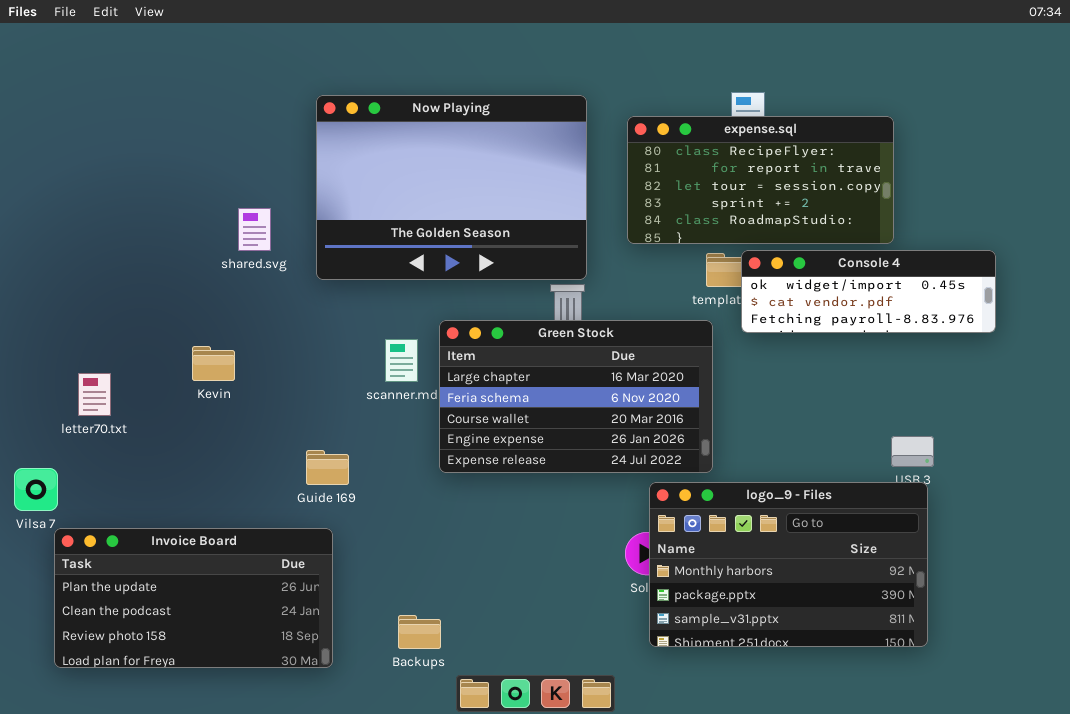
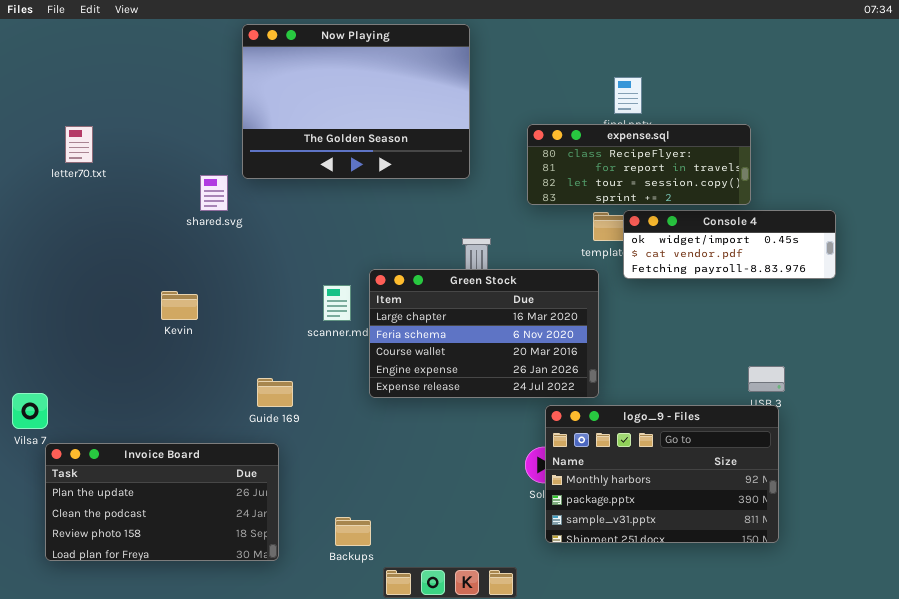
Now Playing: [316,95,587,280] -> [242,24,470,179], moved
expense.sql: [627,116,894,244] -> [527,124,751,205], resized
letter70.txt: [78,373,111,416] -> [65,126,93,163], moved

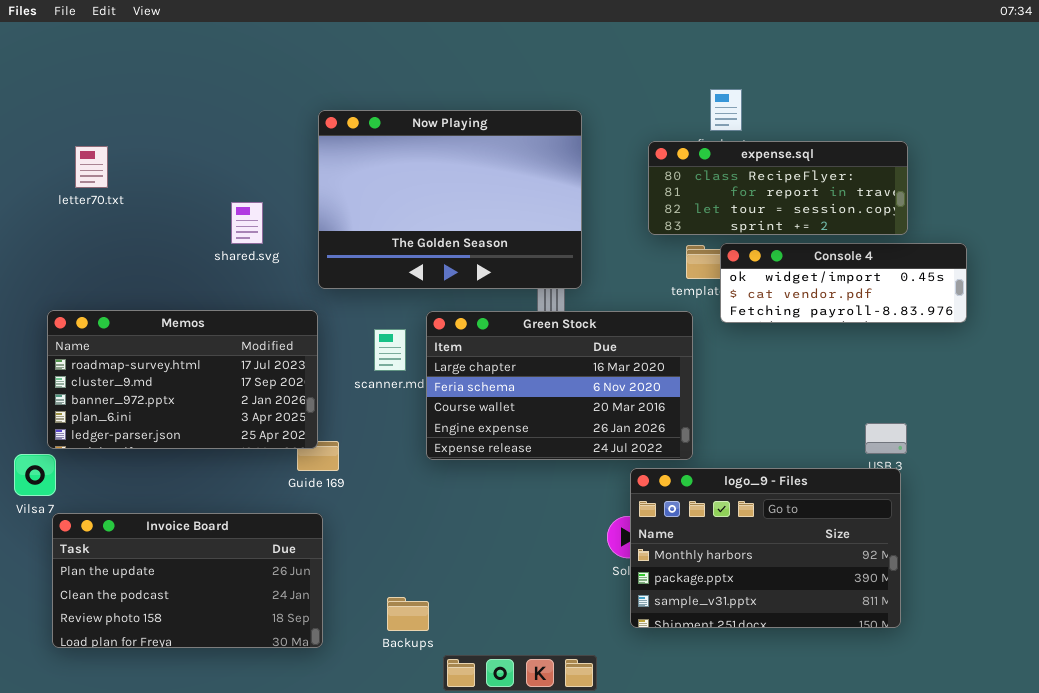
Now Playing: [242,24,470,179] -> [318,110,582,289], moved
expense.sql: [527,124,751,205] -> [648,141,908,235], moved
Memos: none -> [47,310,318,449], opened

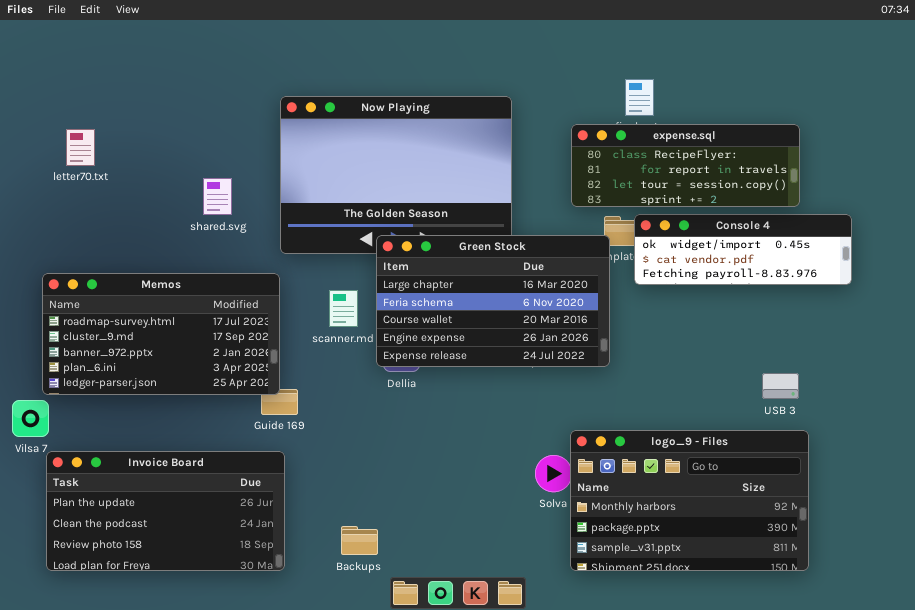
Green Stock: [426,311,693,460] -> [376,235,610,367], moved
logo_9 - Files: [630,468,901,628] -> [570,430,809,571], moved

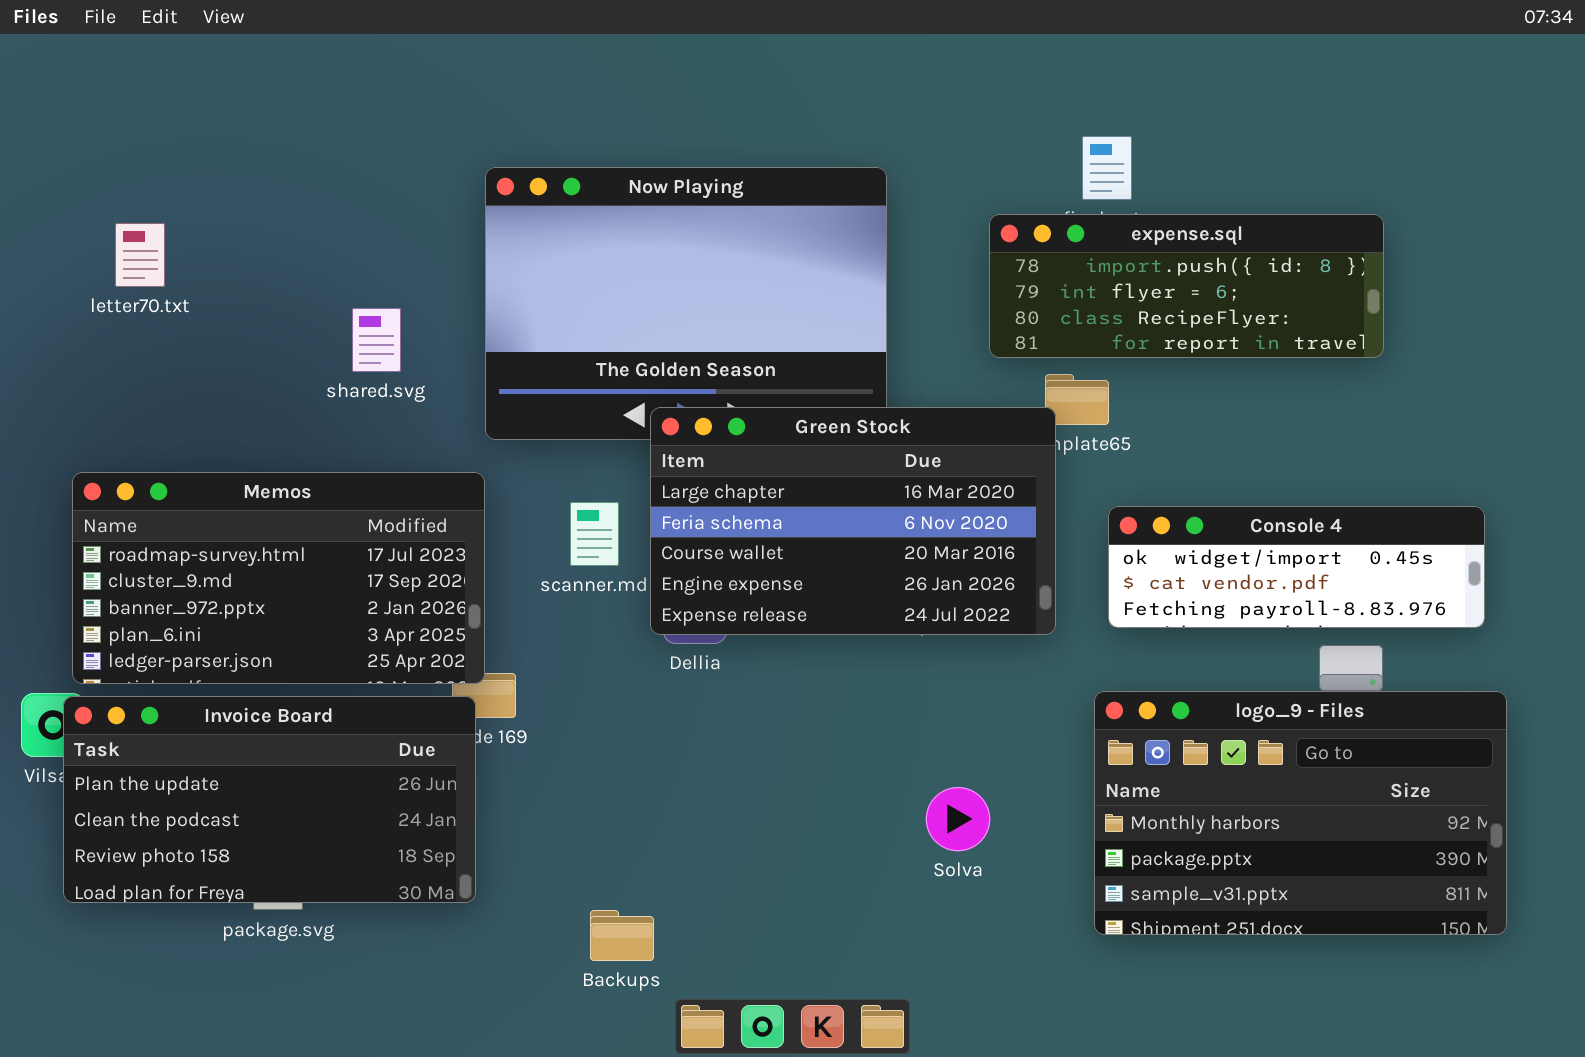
expense.sql: [571,124,800,207] -> [989,214,1384,358], scrolled up 2 rows
Console 4: [634,214,852,285] -> [1108,506,1485,628], moved
logo_9 - Files: [570,430,809,571] -> [1094,691,1507,935], moved
Invoice Board: [46,451,285,571] -> [63,696,476,903], moved

